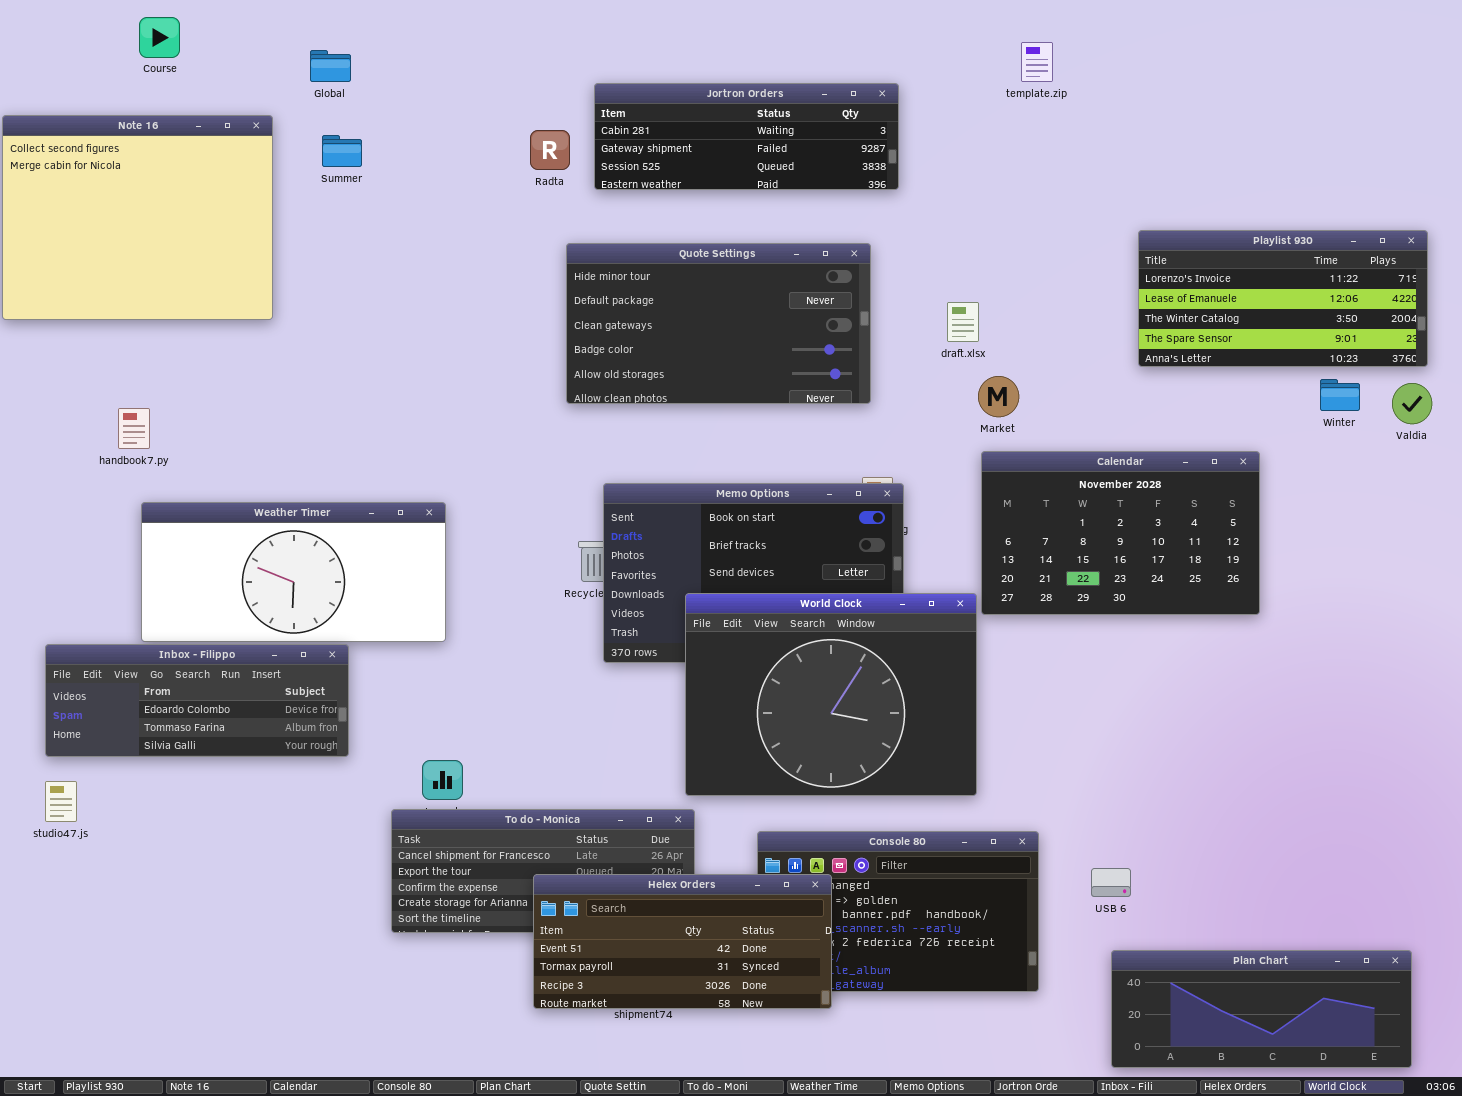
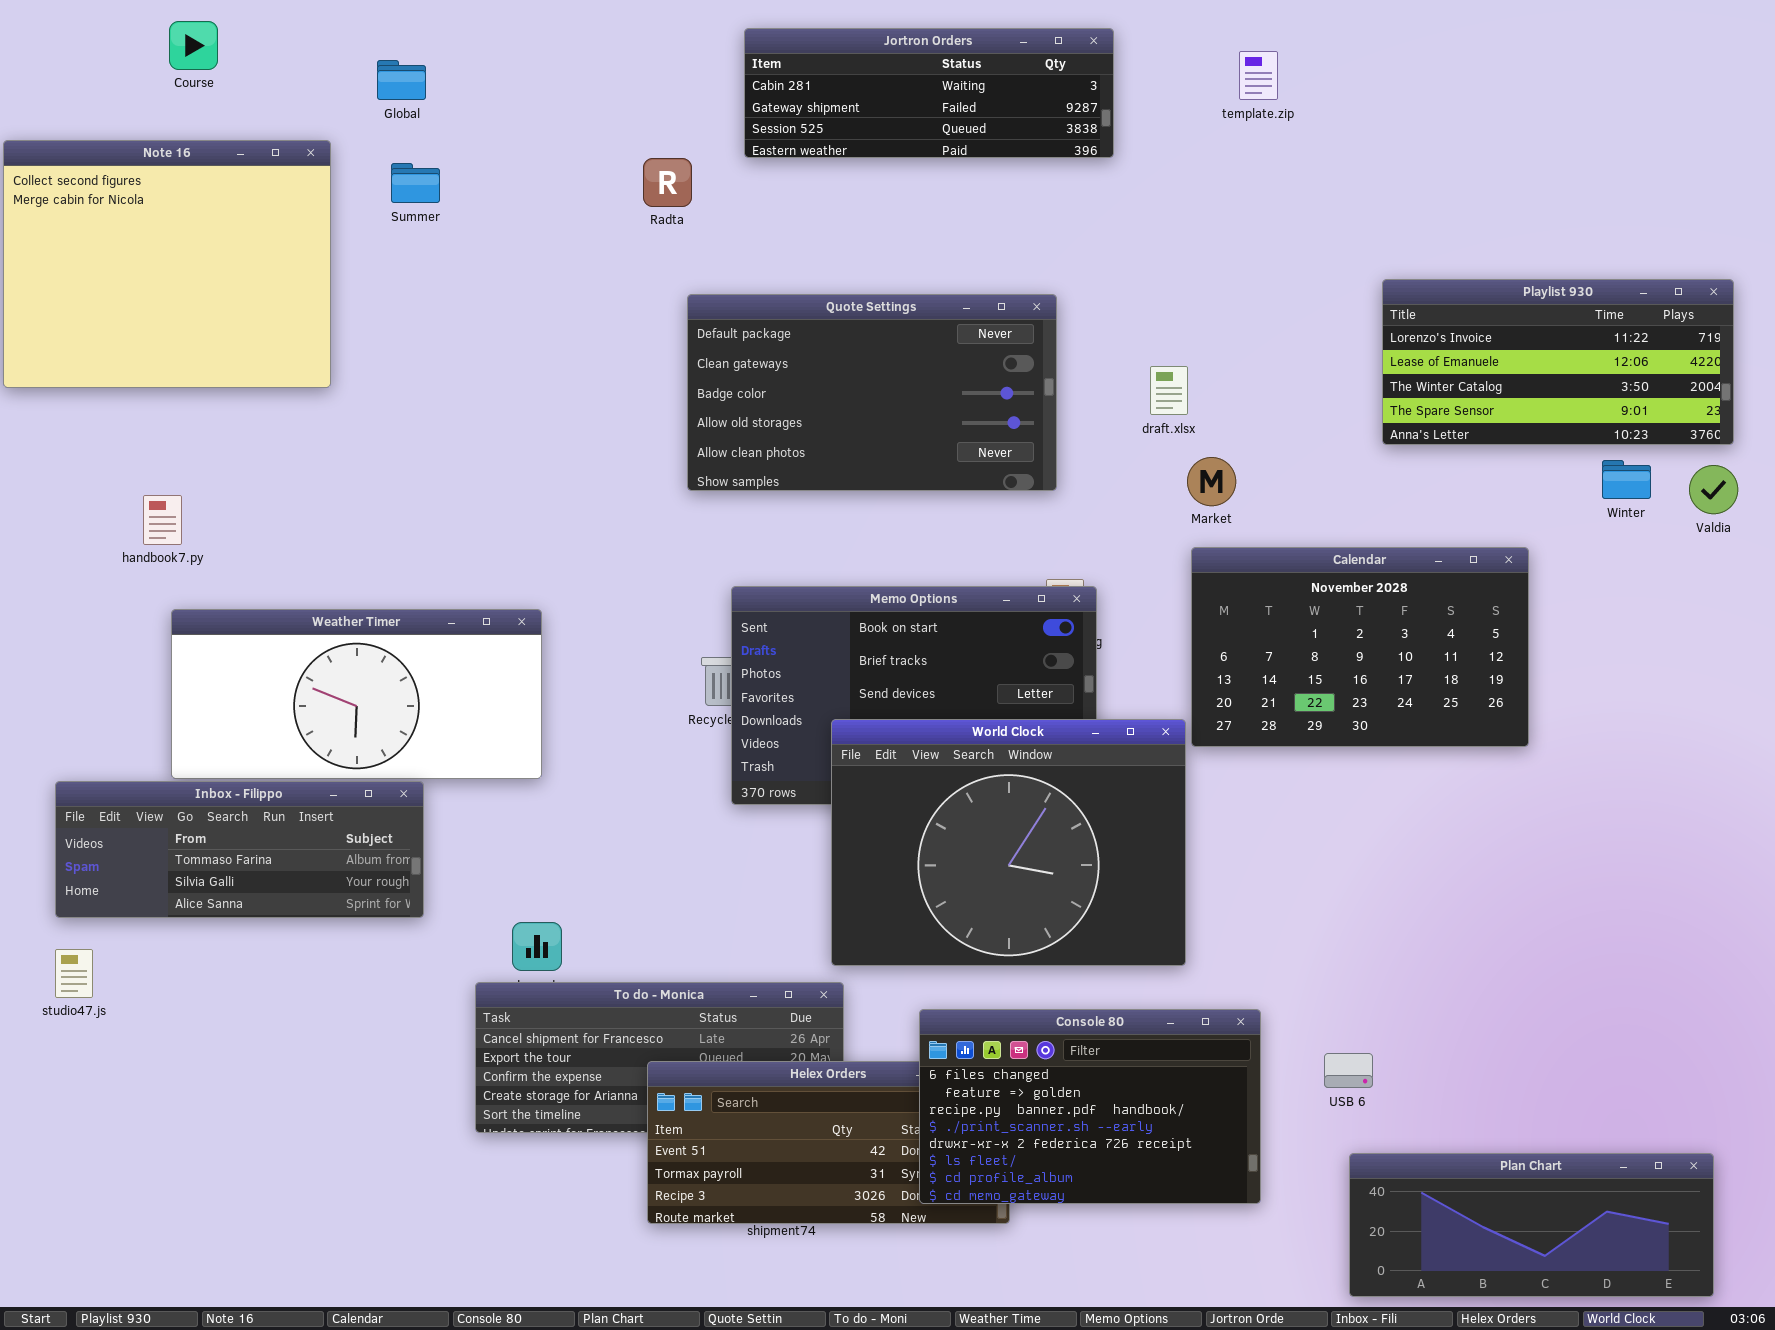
Jortron Orders: [594,83,899,190] -> [744,28,1114,158], moved
Quote Settings: [566,243,871,404] -> [687,294,1057,491], scrolled down 1 row
Inbox - Filippo: [45,644,349,757] -> [55,781,424,918], scrolled down 1 row
Console 80: [757,831,1039,992] -> [919,1009,1261,1204], raised

